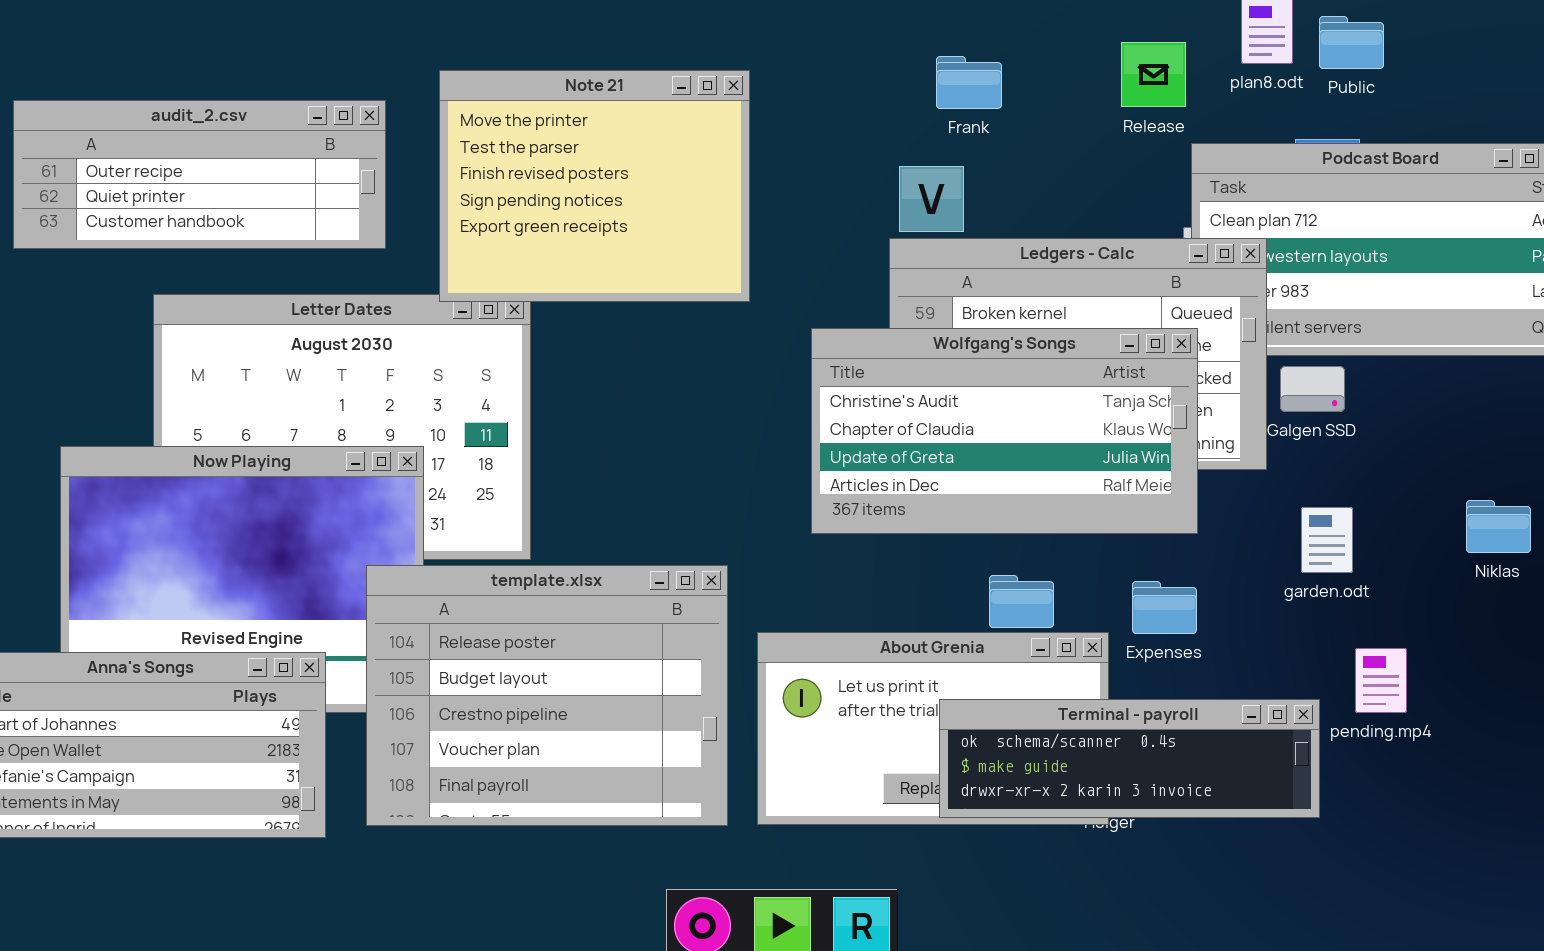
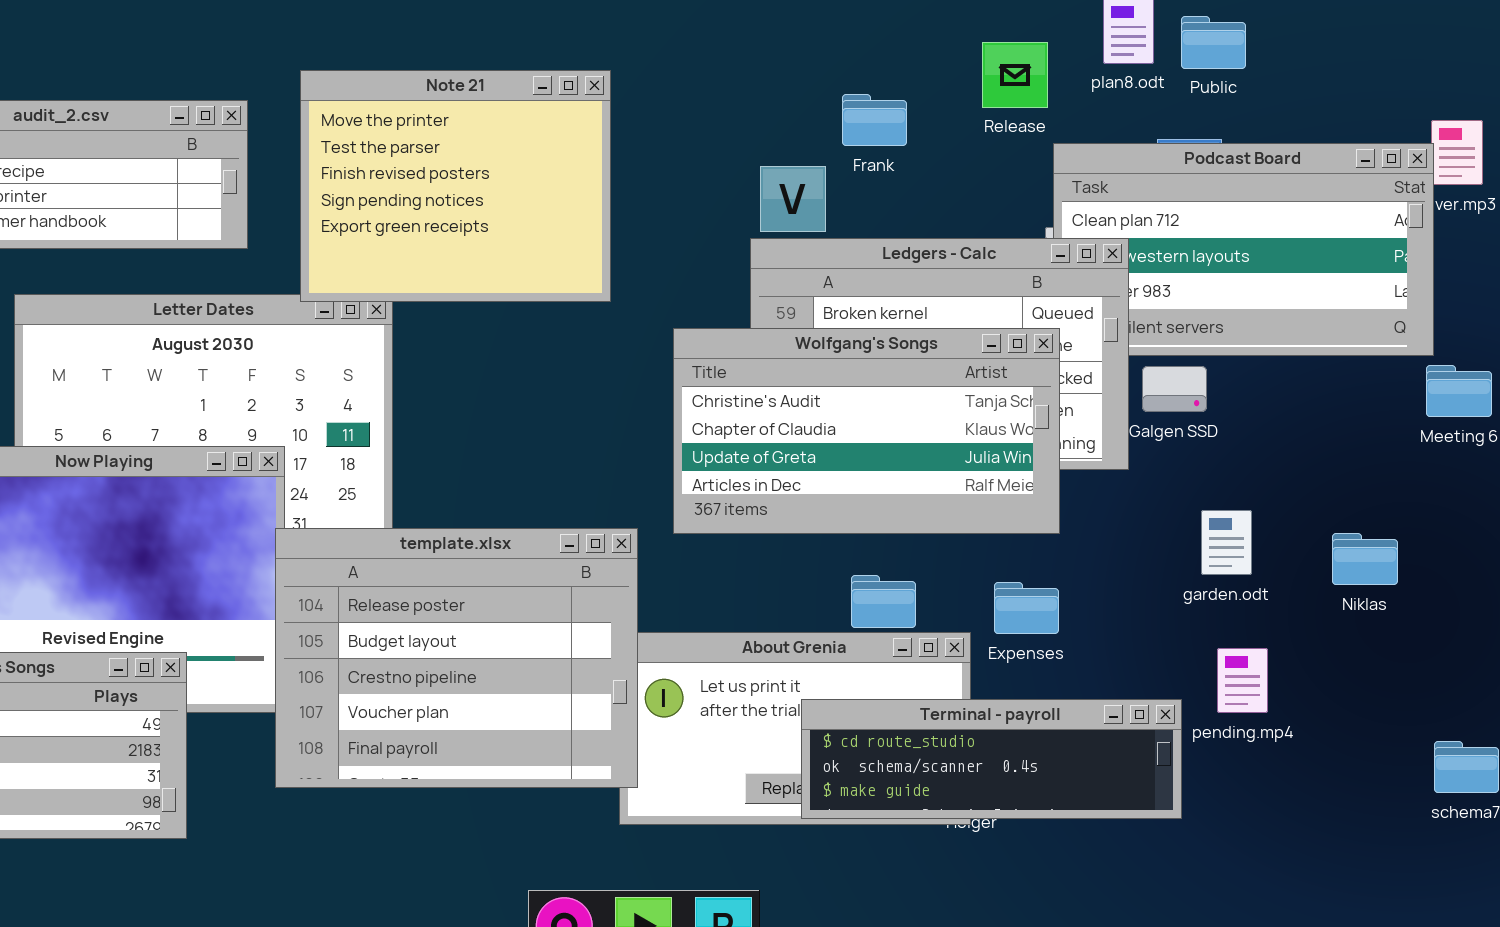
Frank: [936,56,1002,109] -> [842,94,907,146], moved
Niklas: [1466,500,1531,553] -> [1332,533,1398,585], moved
garden.odt: [1301,507,1353,573] -> [1201,510,1252,575], moved
template.xlsx: [366,565,728,826] -> [275,528,638,788], moved
Terminal - payroll: [939,699,1320,818] -> [801,699,1182,819], scrolled up 1 row

